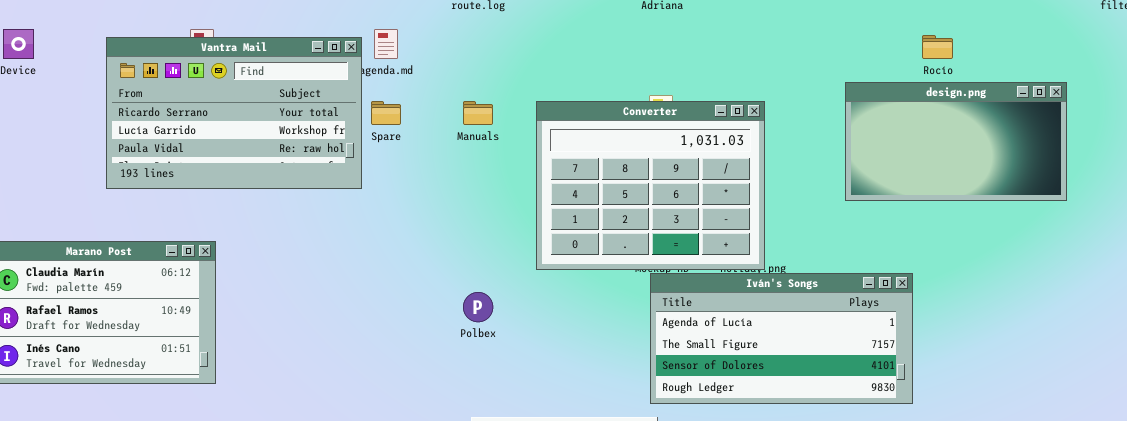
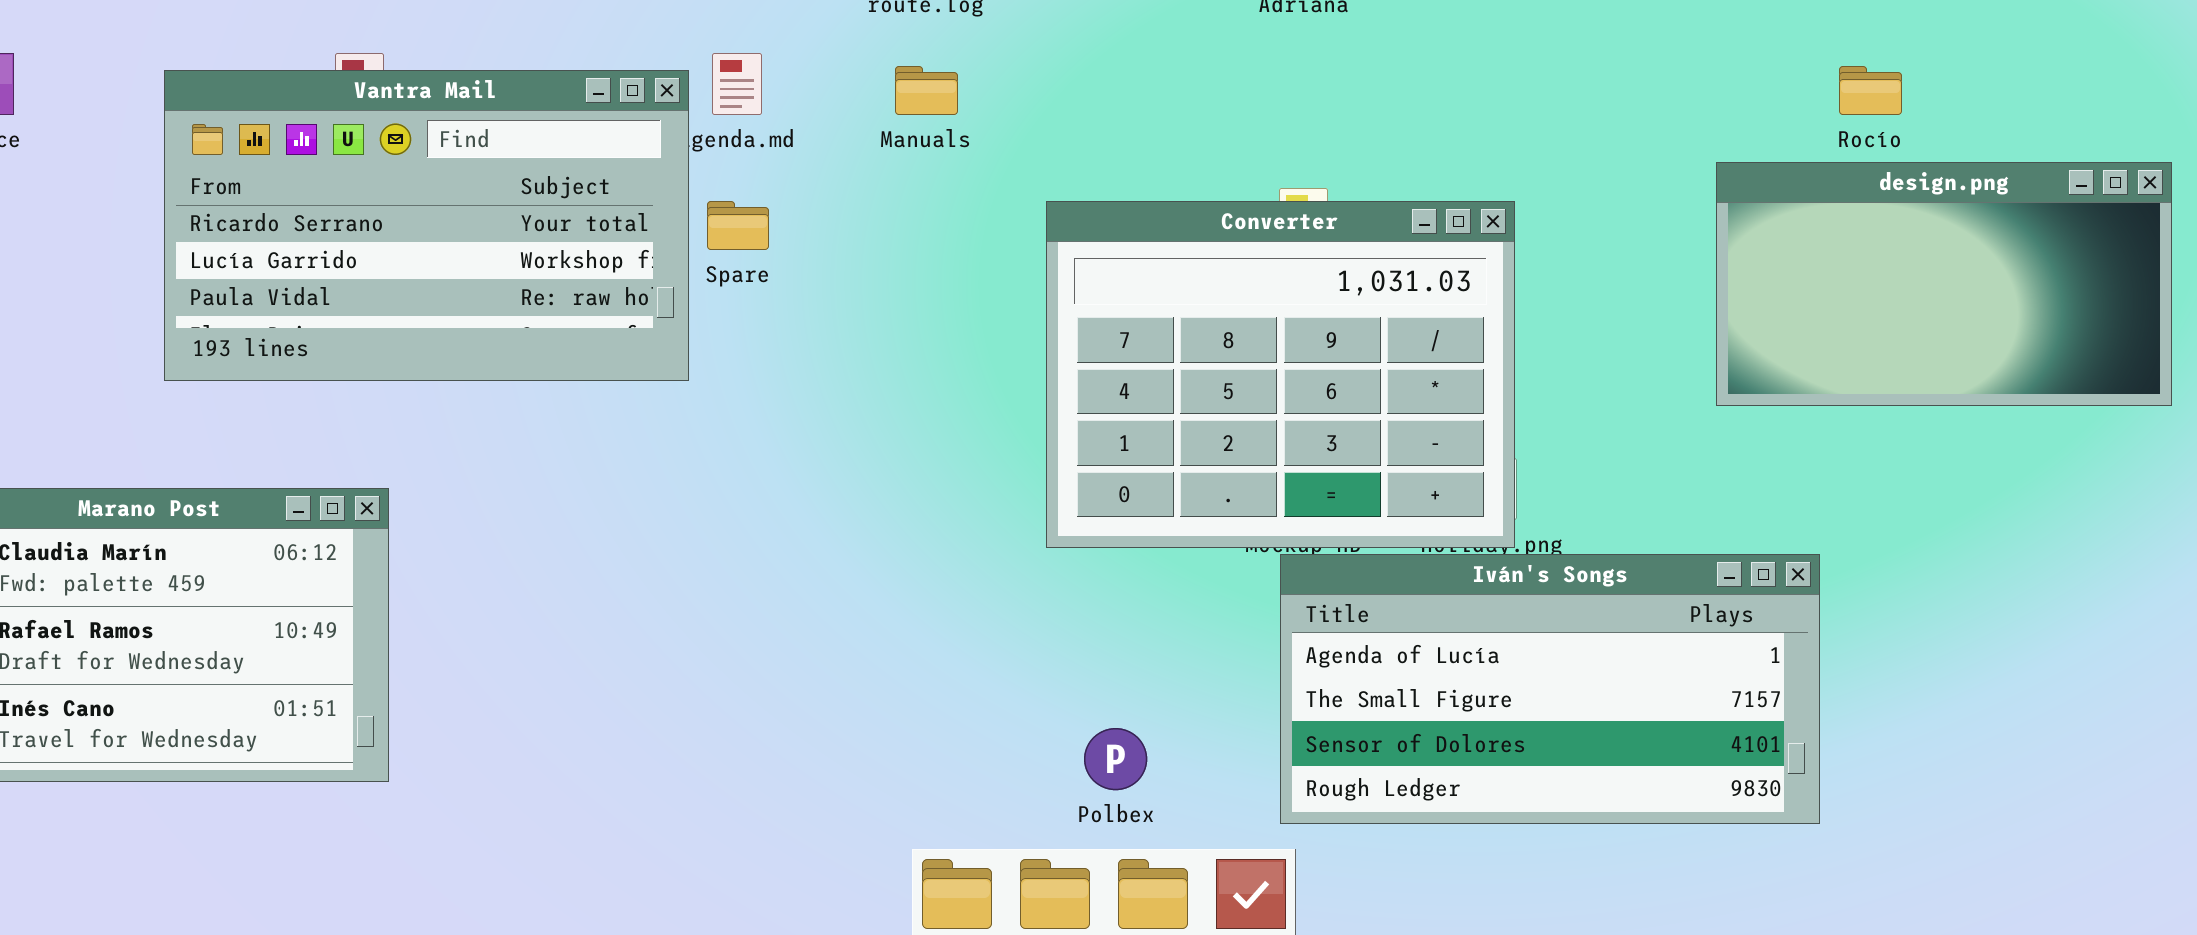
design.png: [845,82,1067,201] -> [1716,162,2172,406], moved
Manuals: [463,101,493,125] -> [895,66,958,115], moved
Polbex: [463,292,493,322] -> [1084,728,1147,790], moved

